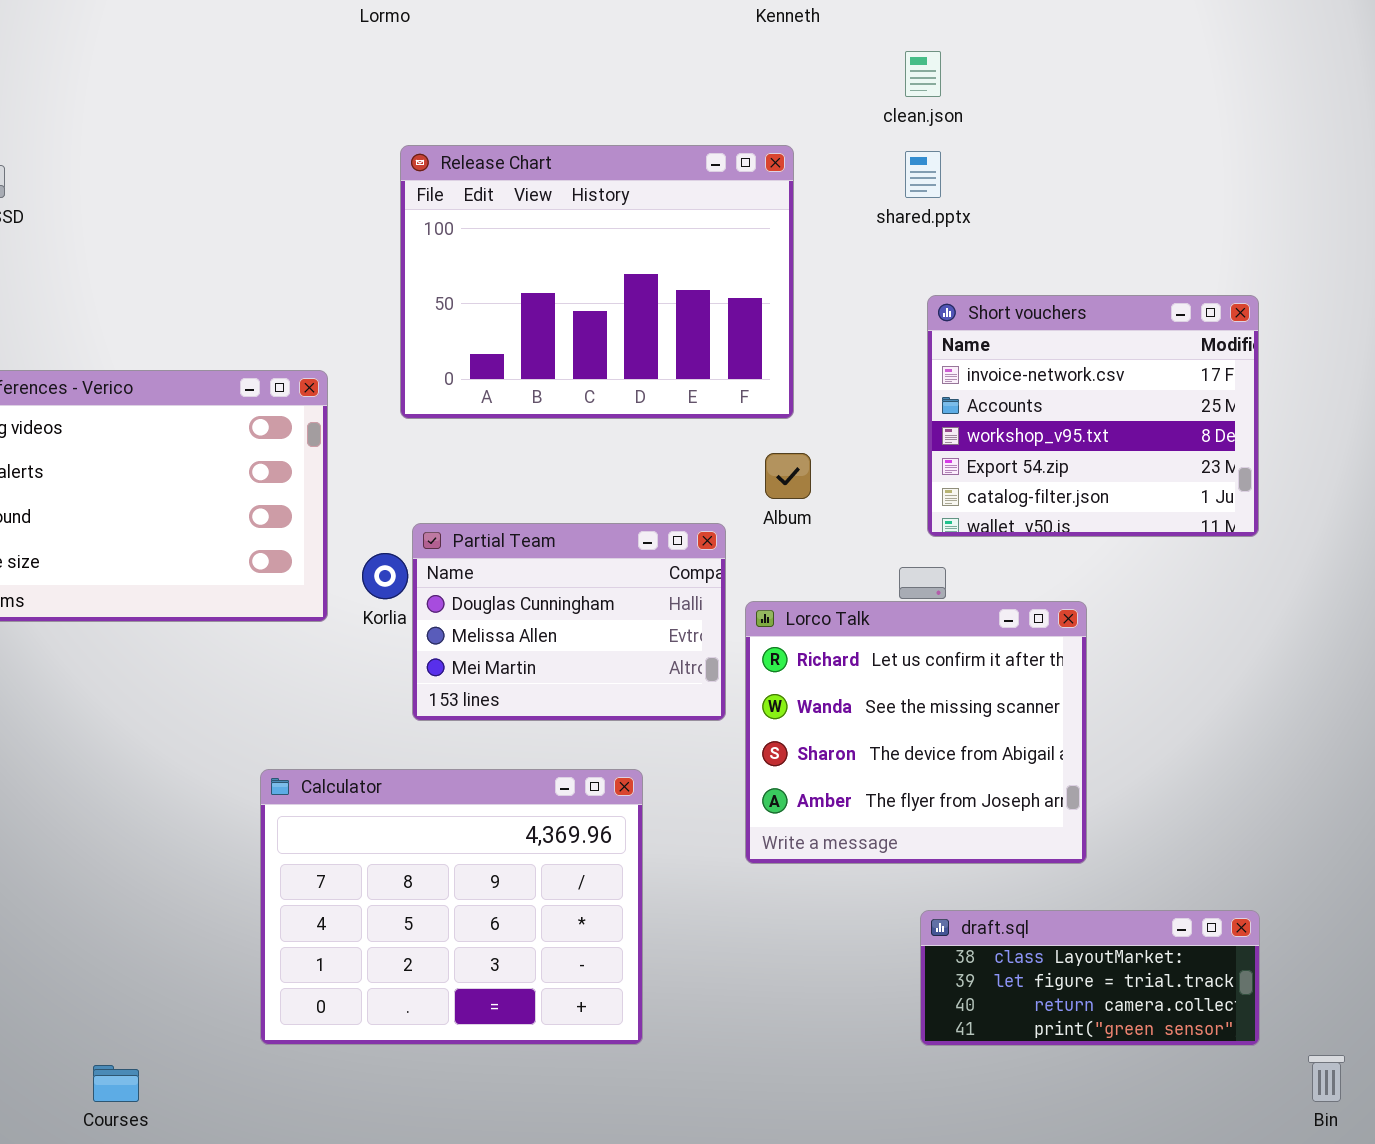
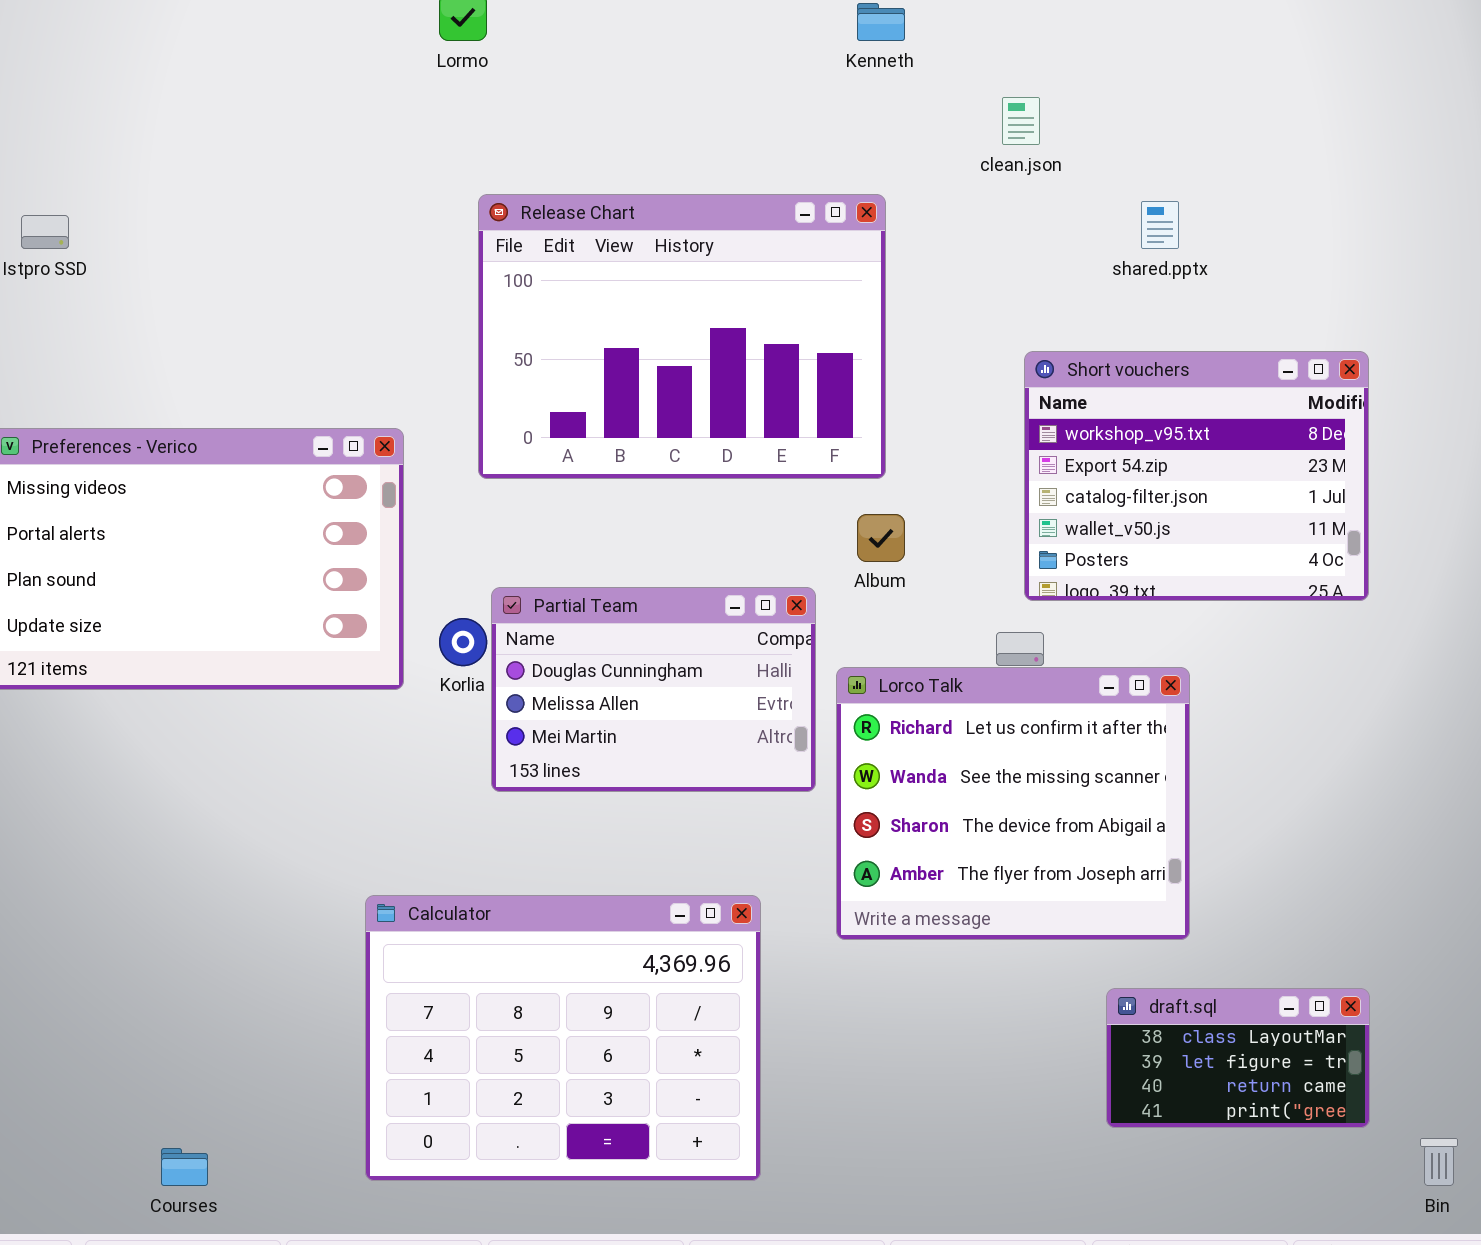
shared.pptx: [905,151,941,198] -> [1141,201,1179,249], moved
Short vouchers: [927,295,1259,537] -> [1024,351,1369,601], scrolled down 2 rows
Calculator: [260,769,643,1045] -> [365,895,761,1181], moved
draft.sql: [920,910,1260,1046] -> [1106,988,1370,1128], resized

